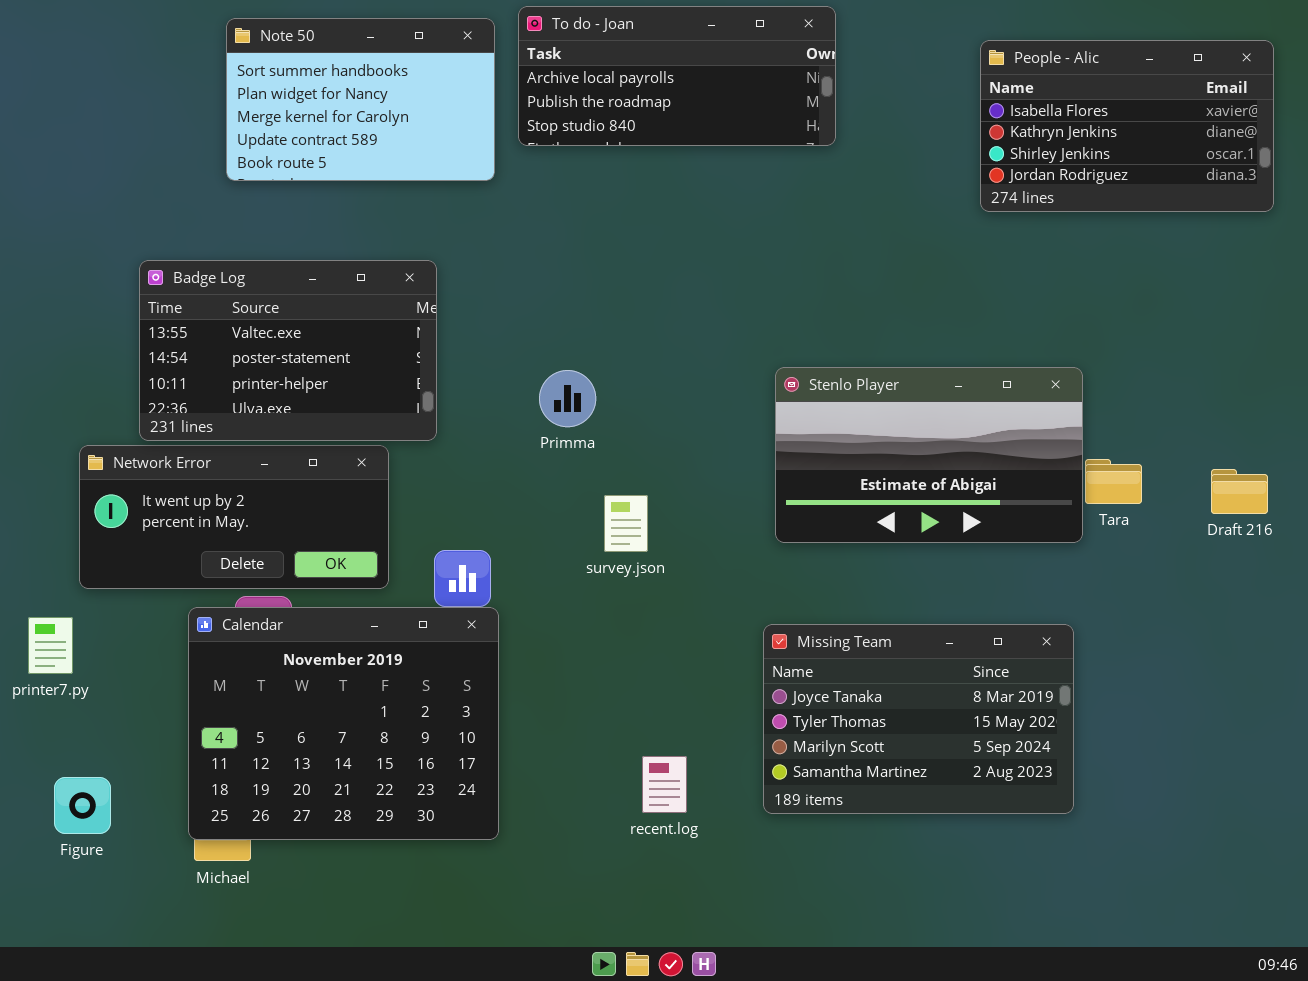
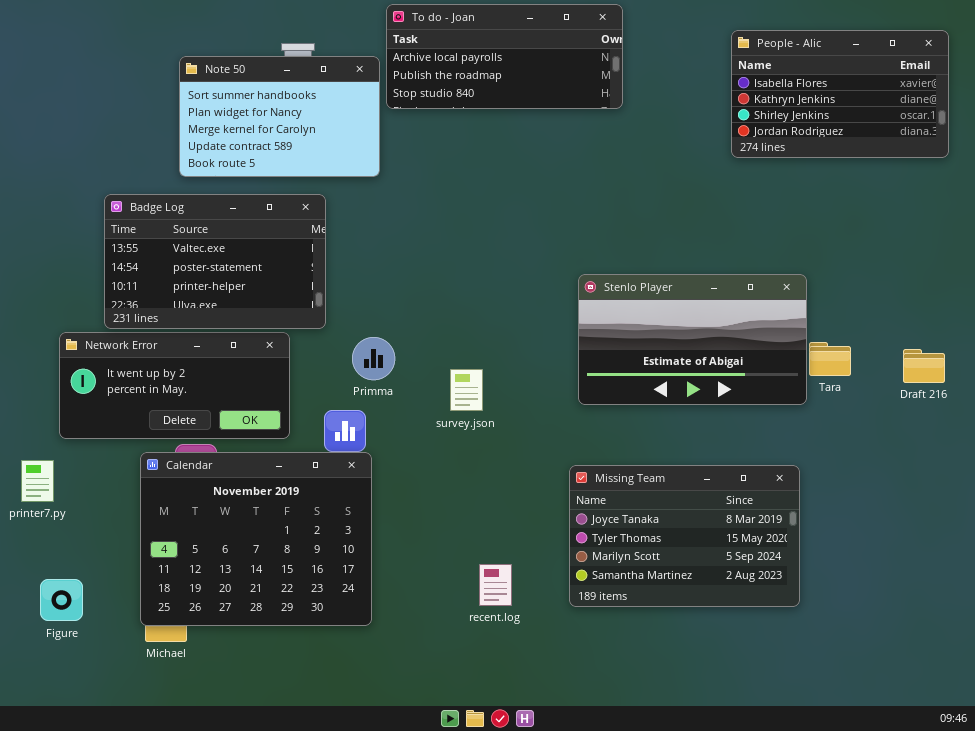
Note 50: [226,18,495,181] -> [179,56,380,177], moved
Primma: [539,370,596,427] -> [352,337,395,380], moved

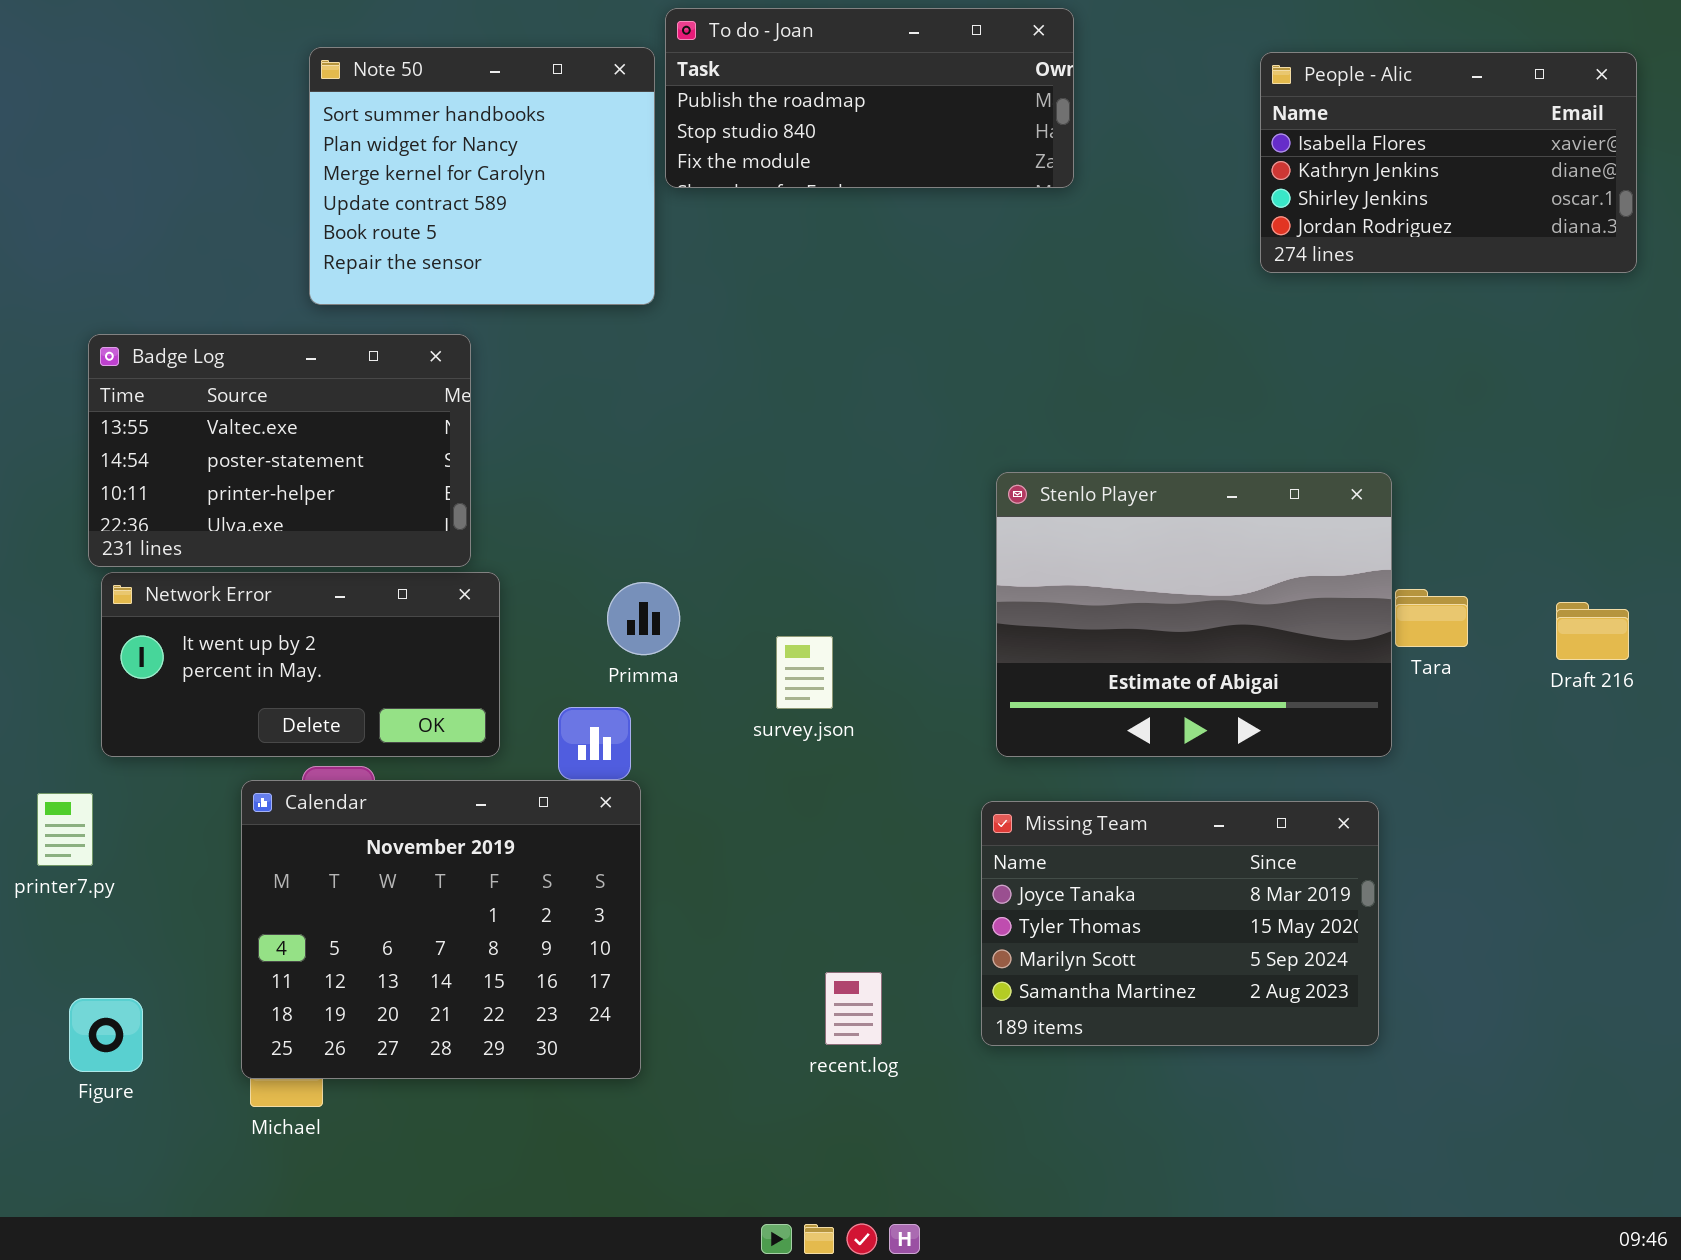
To do - Joan: [386,4,623,109] -> [665,8,1074,188], scrolled down 1 row
Note 50: [179,56,380,177] -> [309,47,655,305], resized
Badge Log: [104,194,326,329] -> [88,334,471,567], moved
Stenlo Player: [578,274,807,405] -> [996,472,1392,757], resized

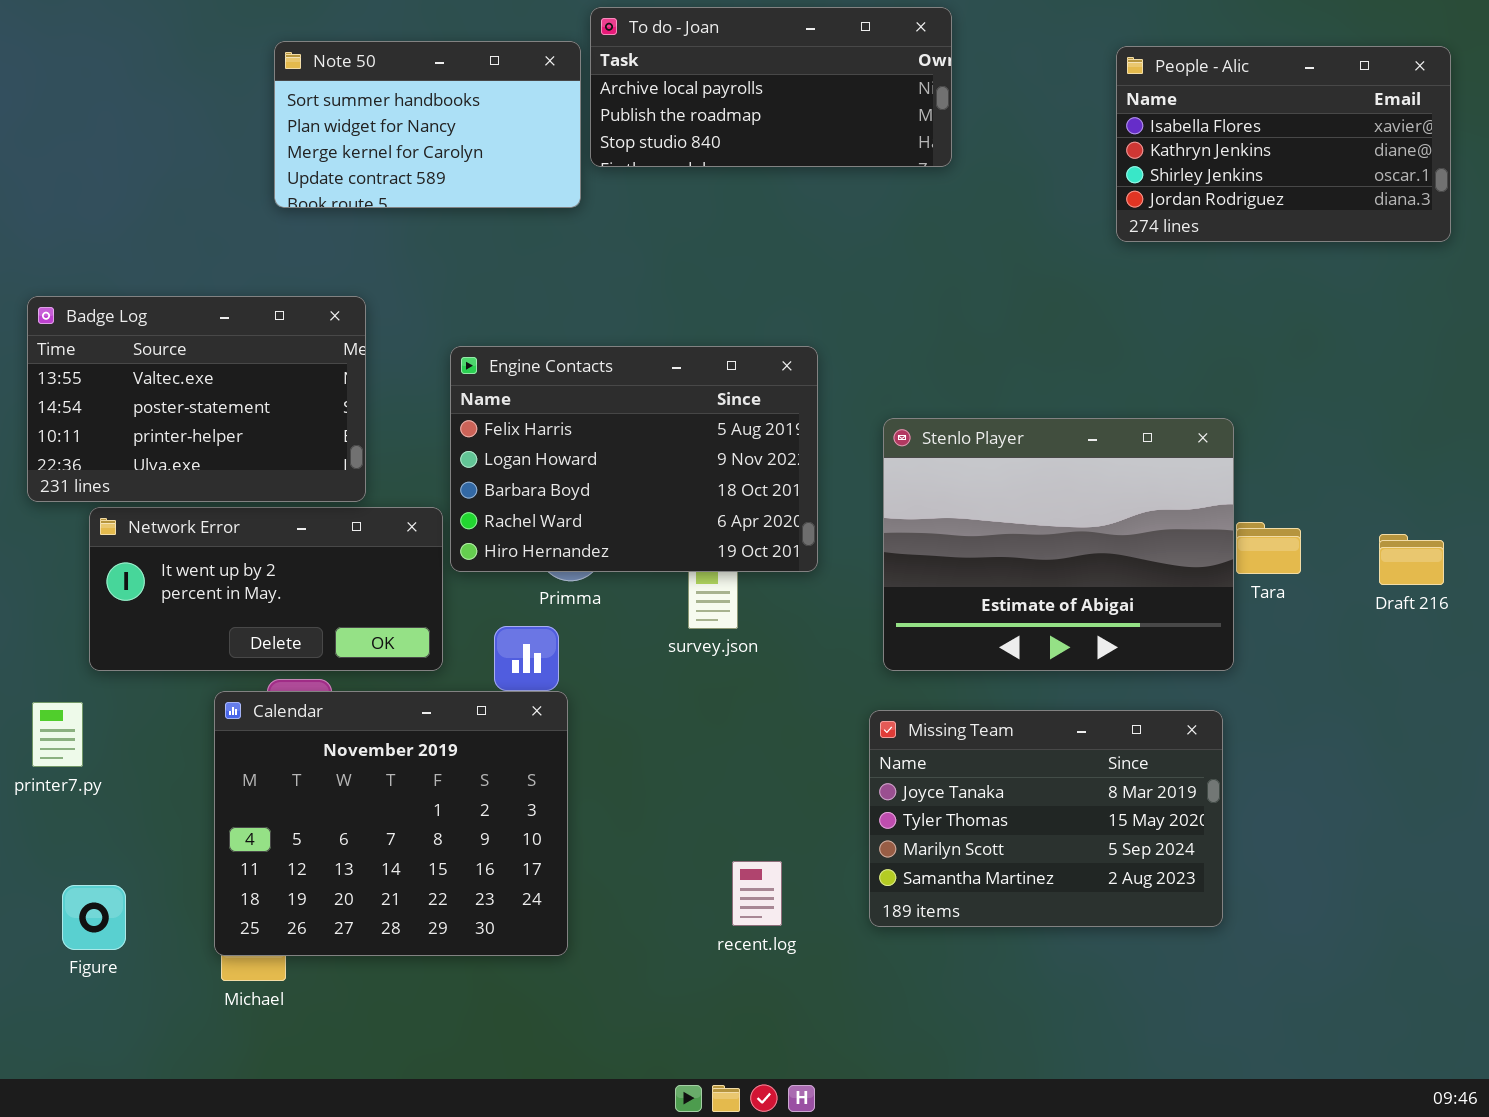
To do - Joan: [665,8,1074,188] -> [590,7,952,167], scrolled up 1 row
Note 50: [309,47,655,305] -> [274,41,581,208], resized
Badge Log: [88,334,471,567] -> [27,296,366,502], moved
Engine Contacts: none -> [450,346,818,572], opened

